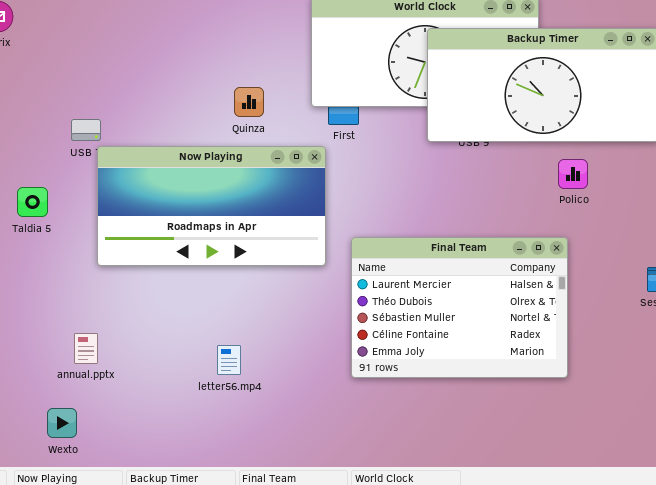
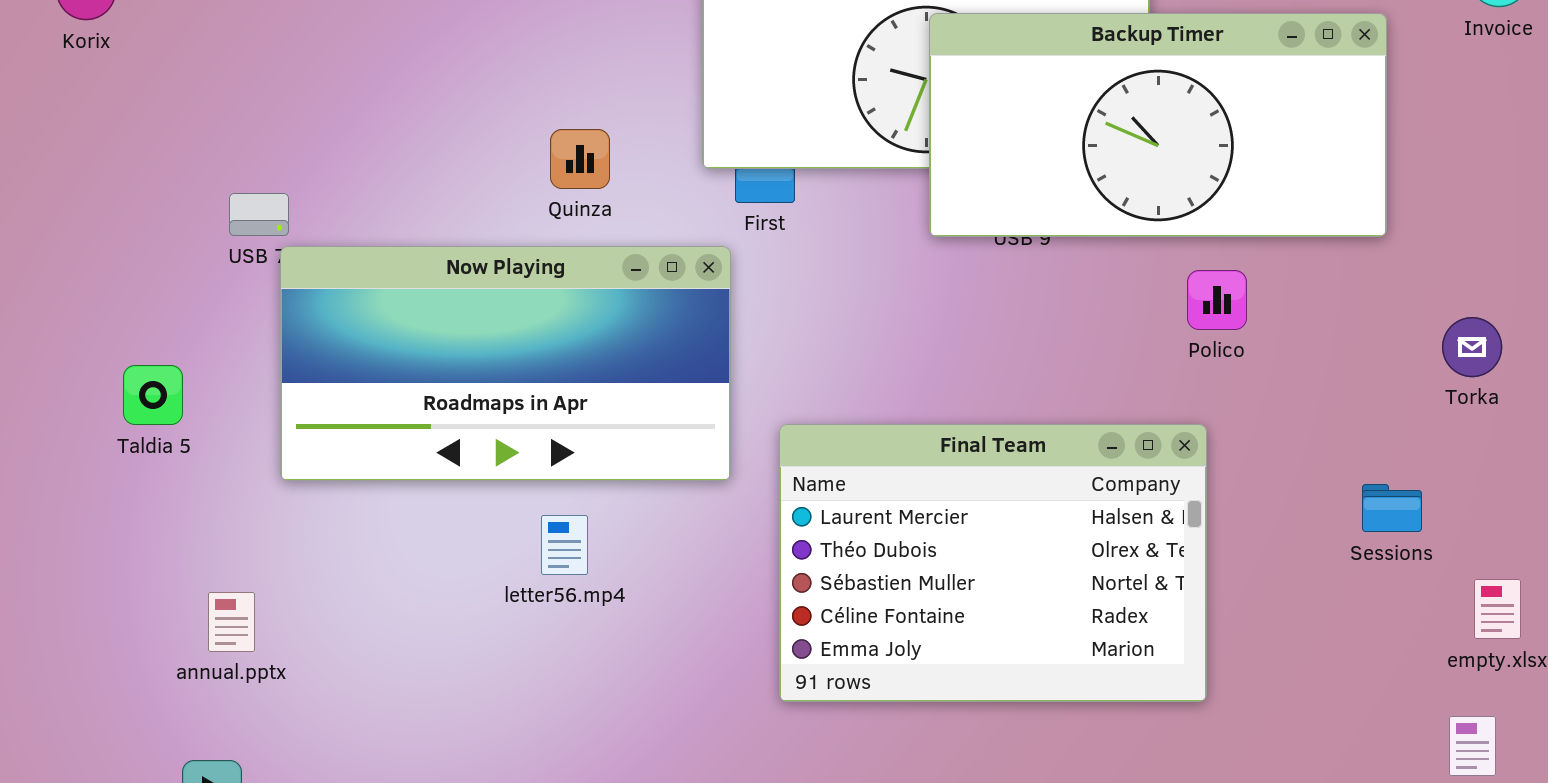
Taldia 5: [17,187,48,217] -> [123,365,183,425], moved
annual.pptx: [74,333,98,364] -> [208,592,255,652], moved
letter56.mp4: [217,345,241,375] -> [541,515,588,575], moved

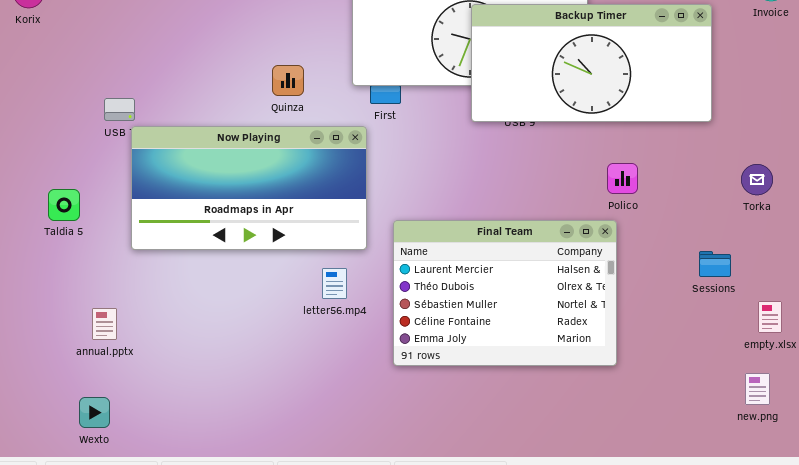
Polico: [1187,270,1247,330] -> [607,163,638,194], moved
letter56.mp4: [541,515,588,575] -> [322,268,347,299], moved

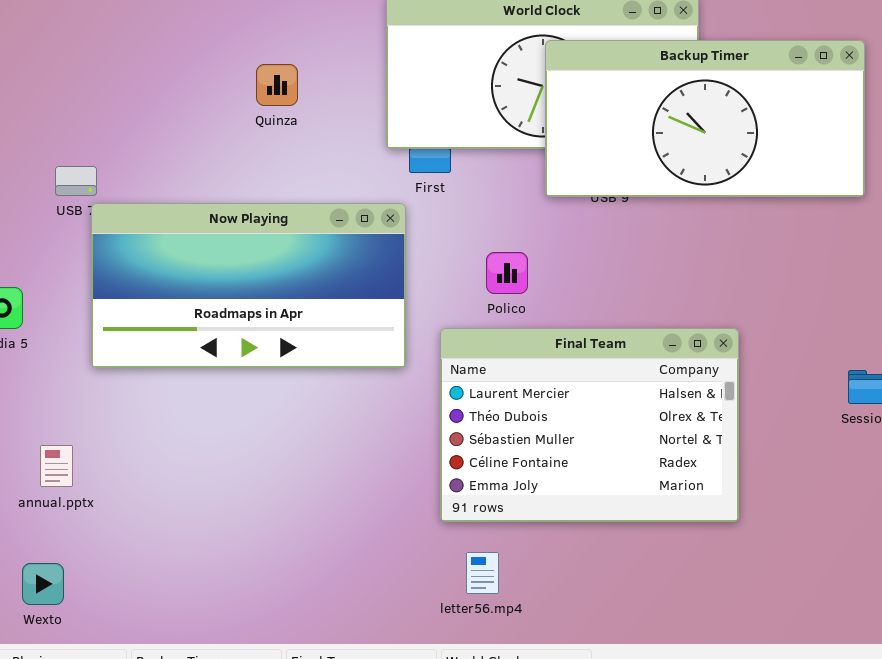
Quinza: [272,65,304,96] -> [256,64,298,106], moved
Polico: [607,163,638,194] -> [486,252,528,294], moved
letter56.mp4: [322,268,347,299] -> [466,552,499,594], moved

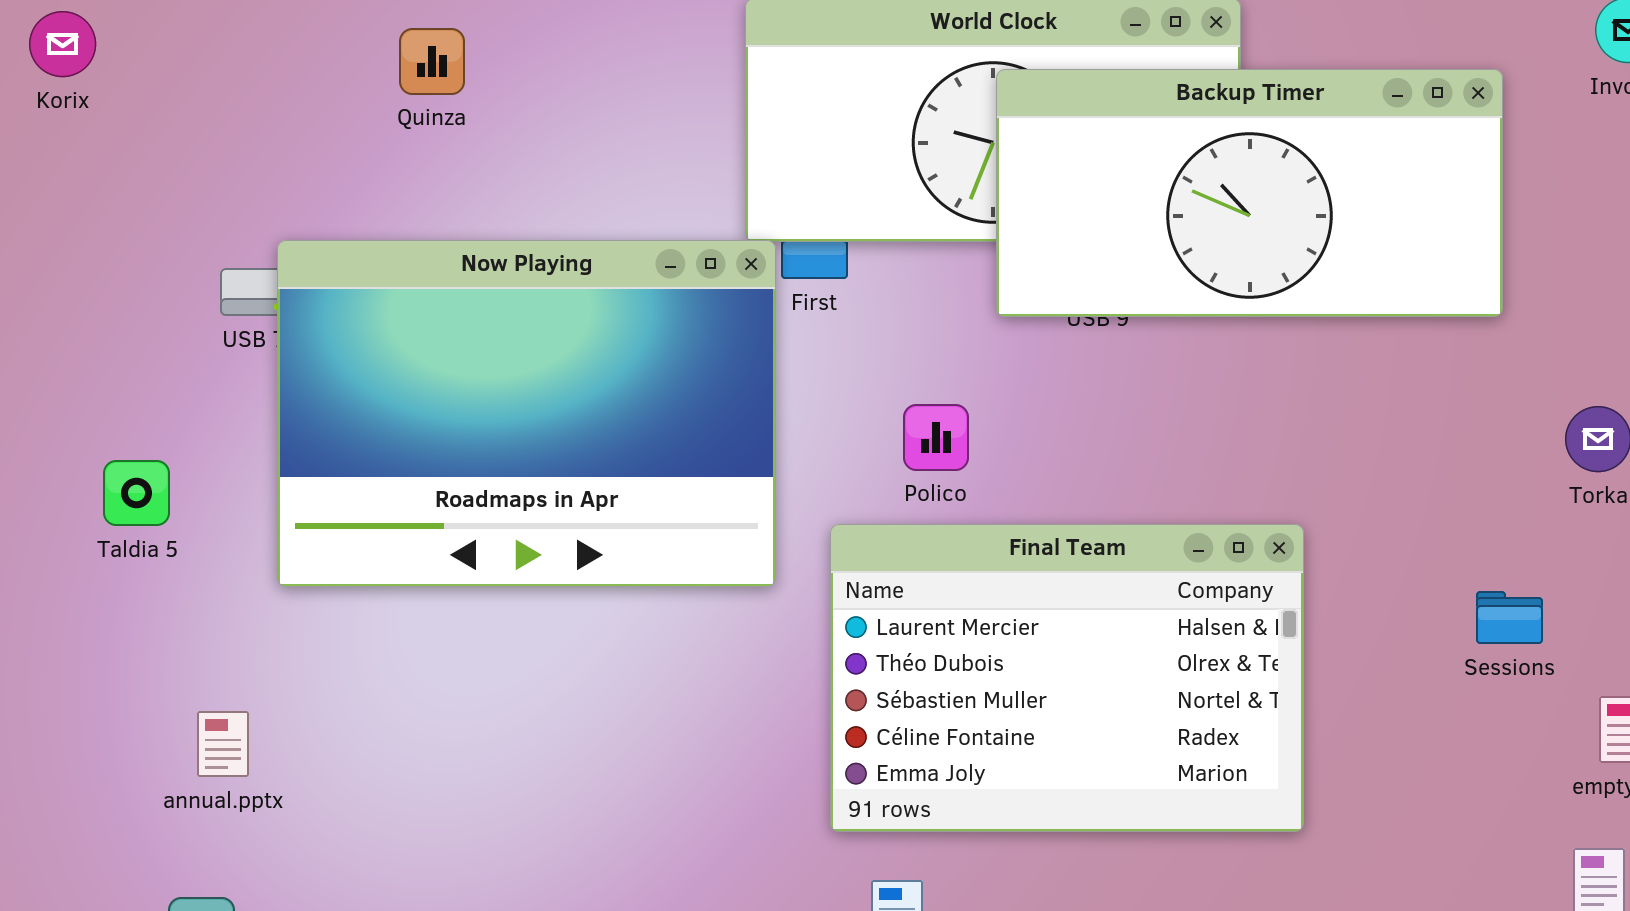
Quinza: [256,64,298,106] -> [399,28,465,95], moved
Now Playing: [91,203,406,368] -> [277,240,776,587], resized

